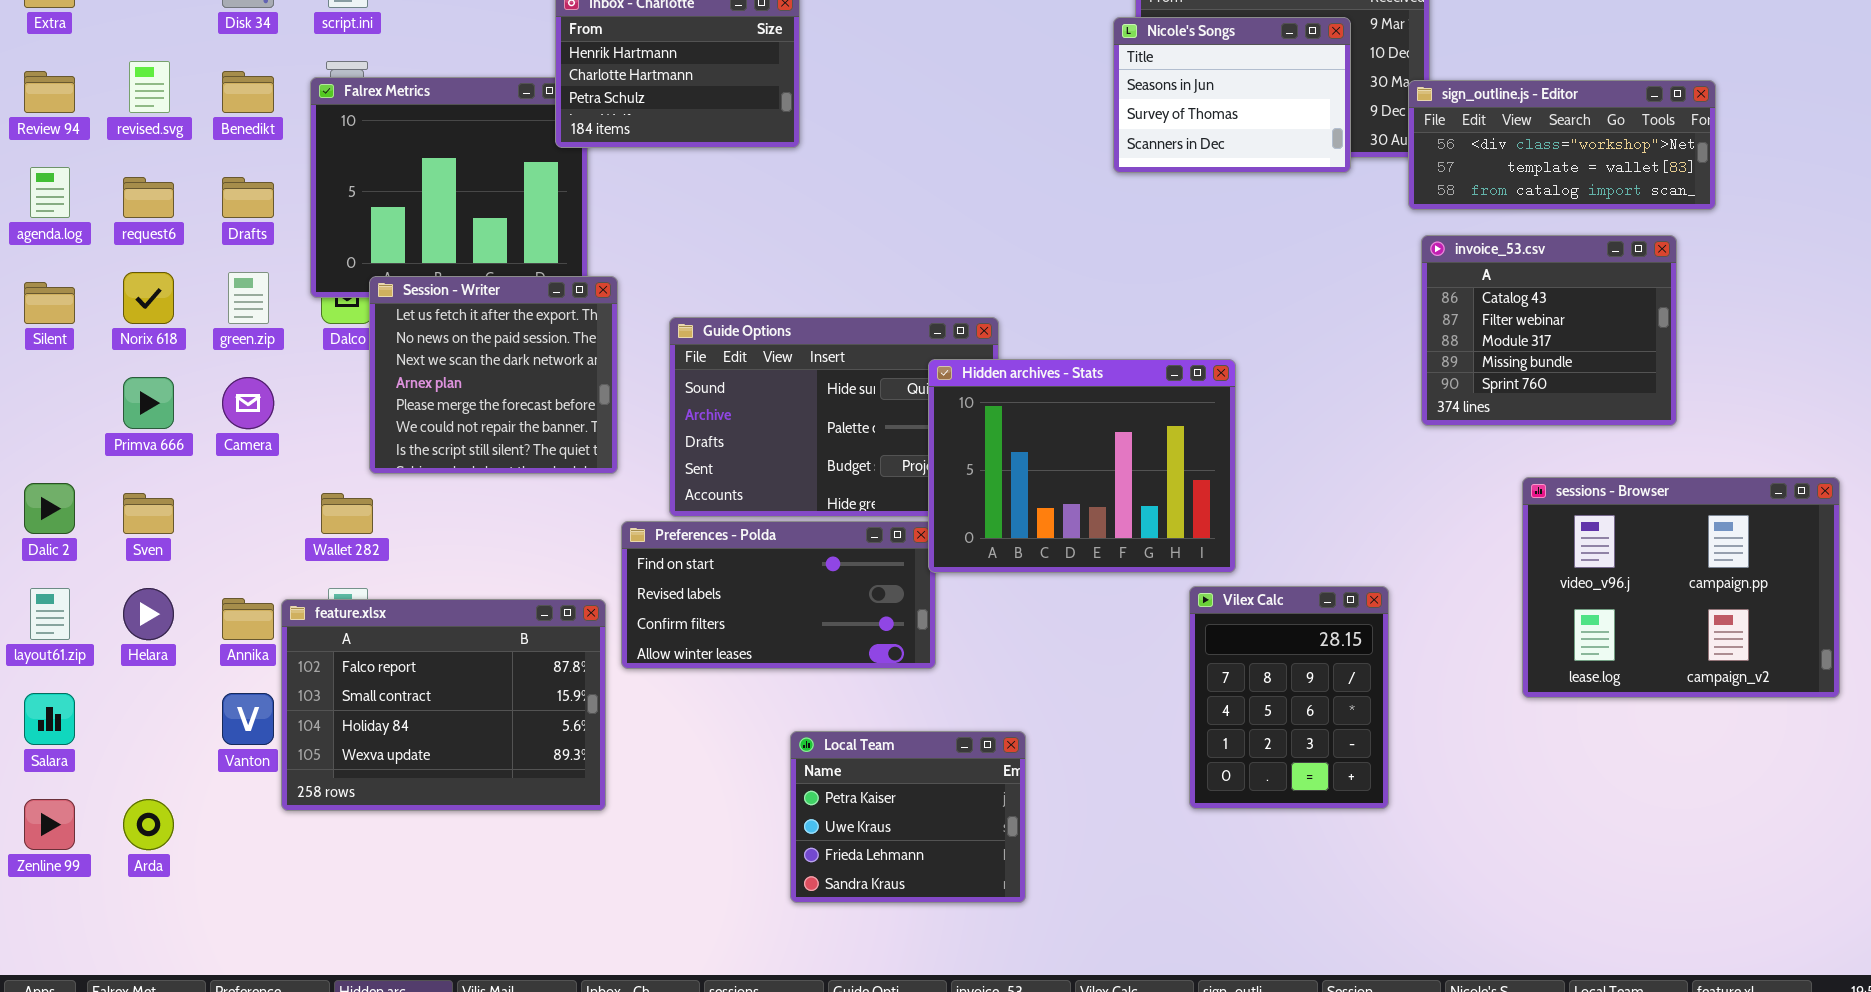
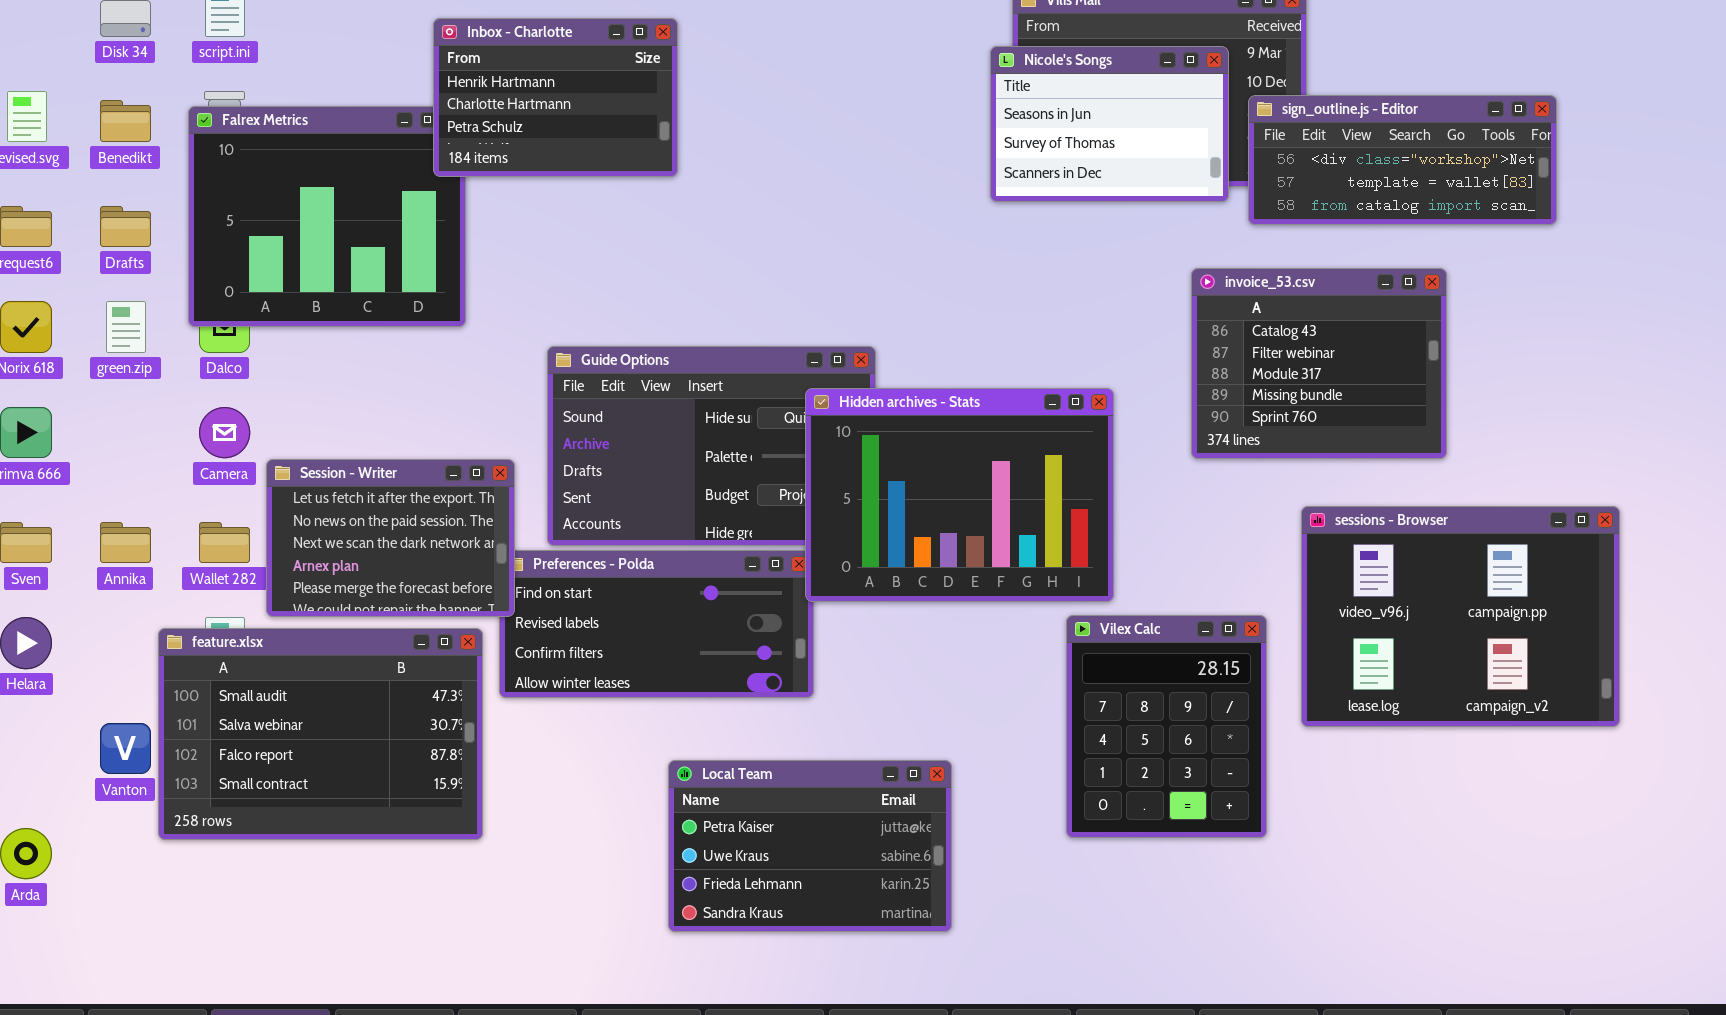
sign_outline.js - Editor: [1408,80,1716,210] -> [1248,95,1557,225], moved
invoice_53.csv: [1421,235,1677,426] -> [1191,268,1447,459], moved
Session - Writer: [369,276,618,474] -> [266,459,515,617], moved, resized
Camera: [222,377,274,429] -> [199,407,250,458], moved
sessions - Browser: [1522,477,1840,698] -> [1301,506,1620,727], moved
Annika: [222,598,274,640] -> [100,522,151,563], moved
feature.xlsx: [281,599,606,811] -> [158,628,483,840], scrolled up 2 rows
Local Team: [790,731,1026,903] -> [668,760,952,932], resized

